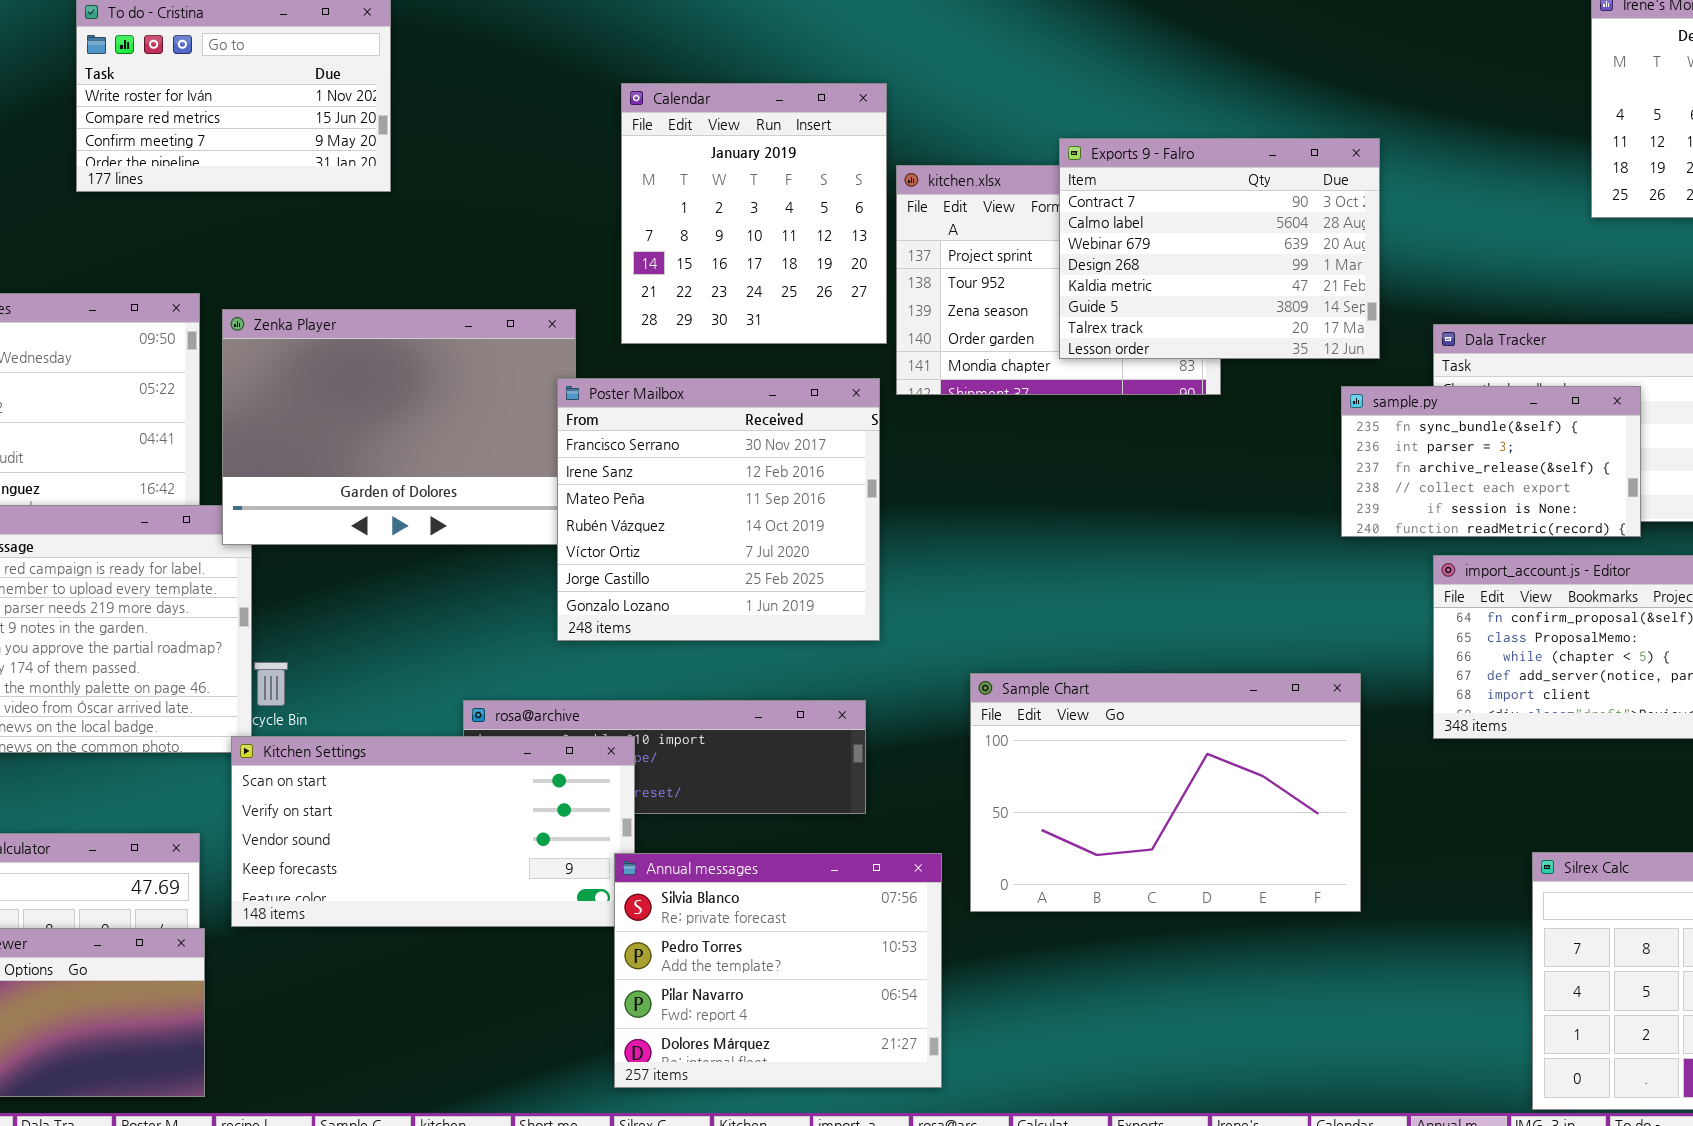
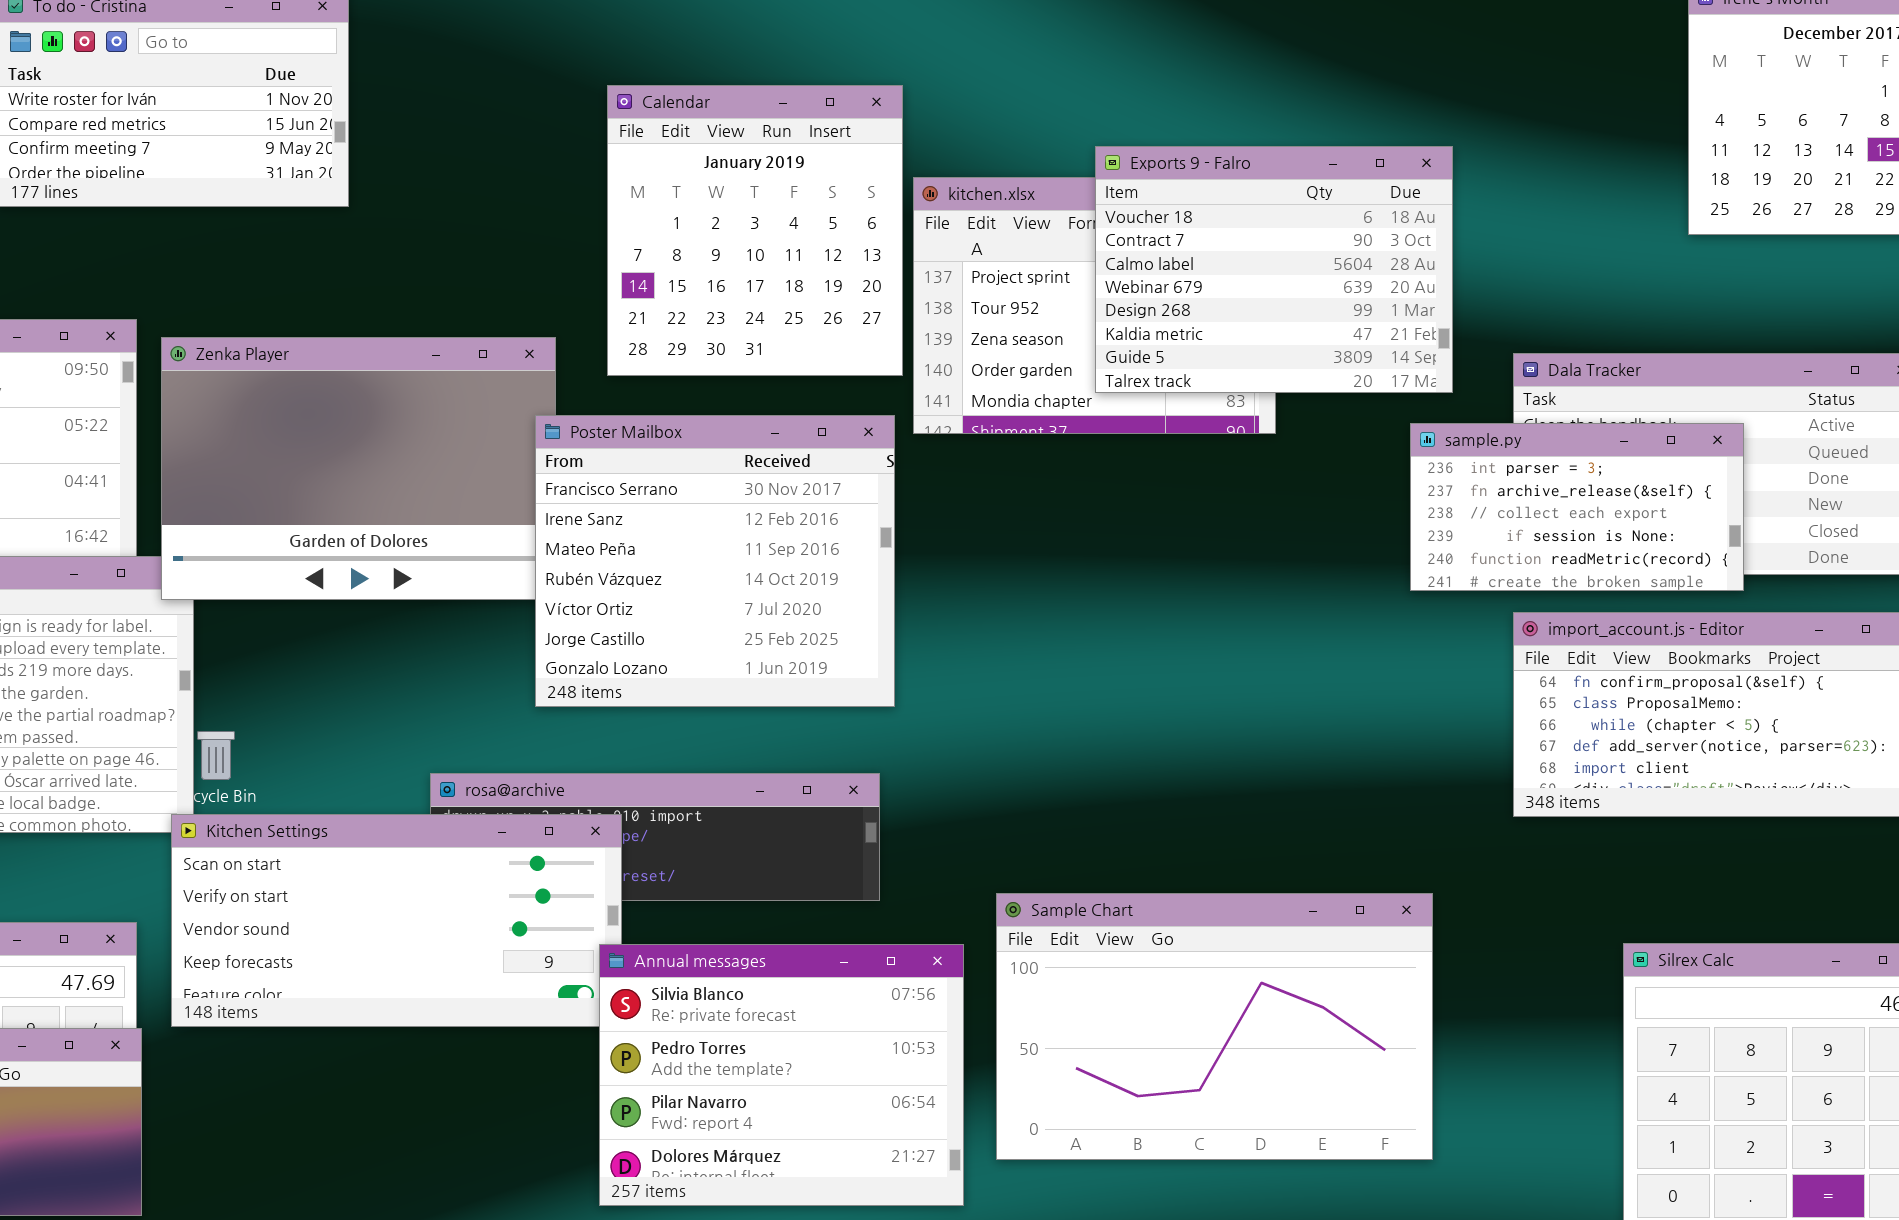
Exports 9 - Falro: [1059,138,1380,359] -> [1095,146,1453,393], scrolled up 1 row
sample.py: [1341,386,1641,537] -> [1410,423,1744,591], scrolled down 1 row
Sample Chart: [970,673,1361,912] -> [996,893,1433,1160], moved

